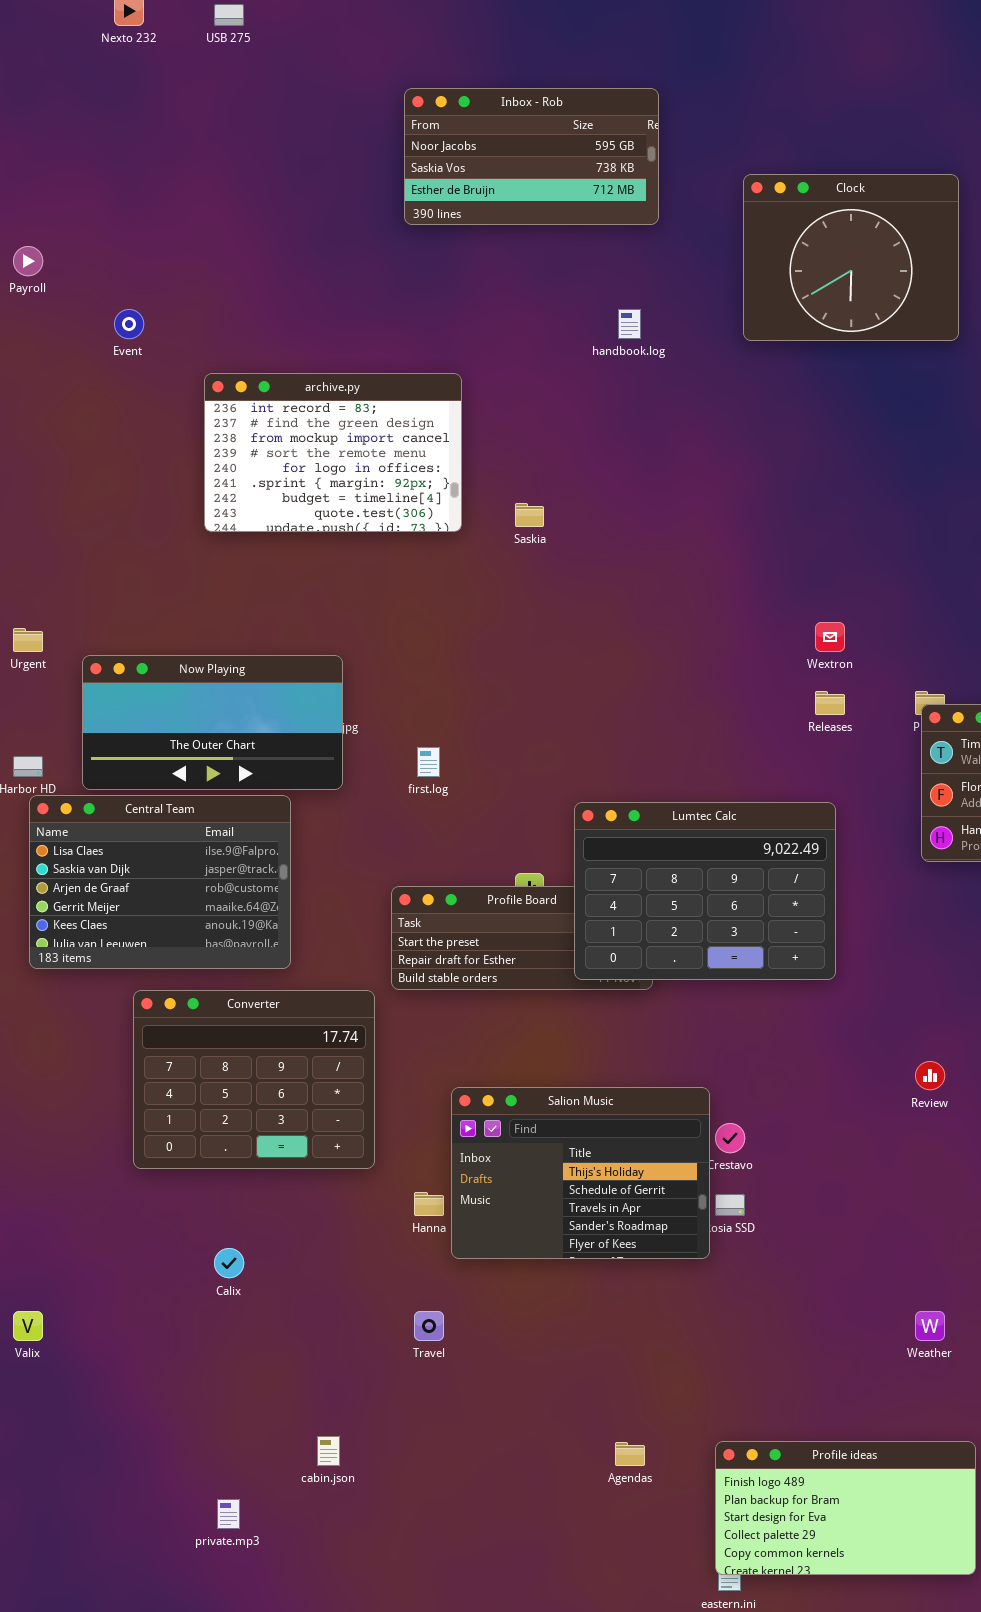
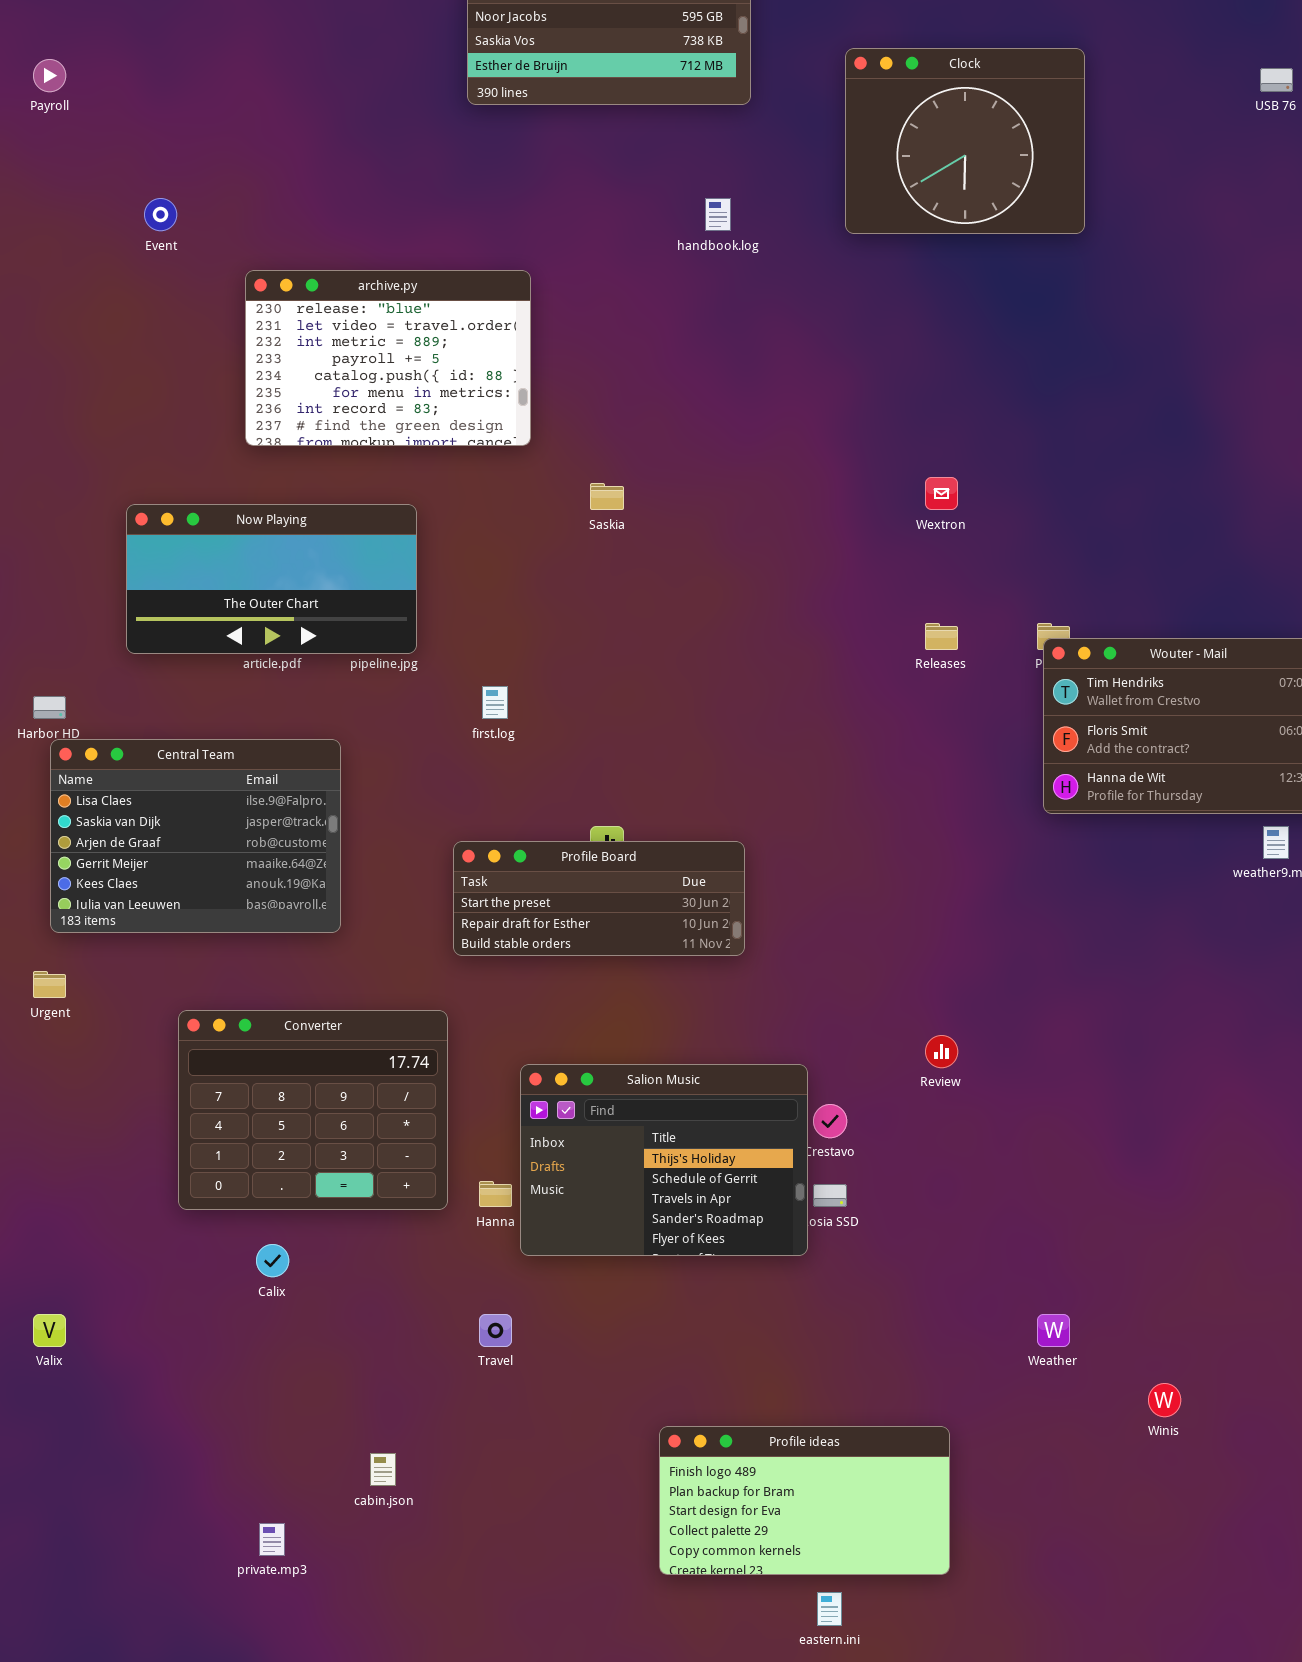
Payroll: [13,246,43,276] -> [33,59,66,92], moved
archive.py: [204,373,462,532] -> [245,270,531,446], scrolled up 6 rows
Saskia: [515,503,544,527] -> [590,483,624,510], moved
Wextron: [815,622,845,652] -> [925,477,958,510], moved
Urgent: [13,628,43,652] -> [33,971,66,998], moved
Now Playing: [82,655,343,790] -> [126,504,417,654], moved
Lumtec Calc: [574,802,836,980] -> none, closed
Converter: [133,990,375,1169] -> [178,1010,448,1210], moved
Review: [915,1061,945,1090] -> [925,1035,958,1068], moved
Profile ideas: [715,1441,976,1575] -> [659,1426,950,1575], moved

